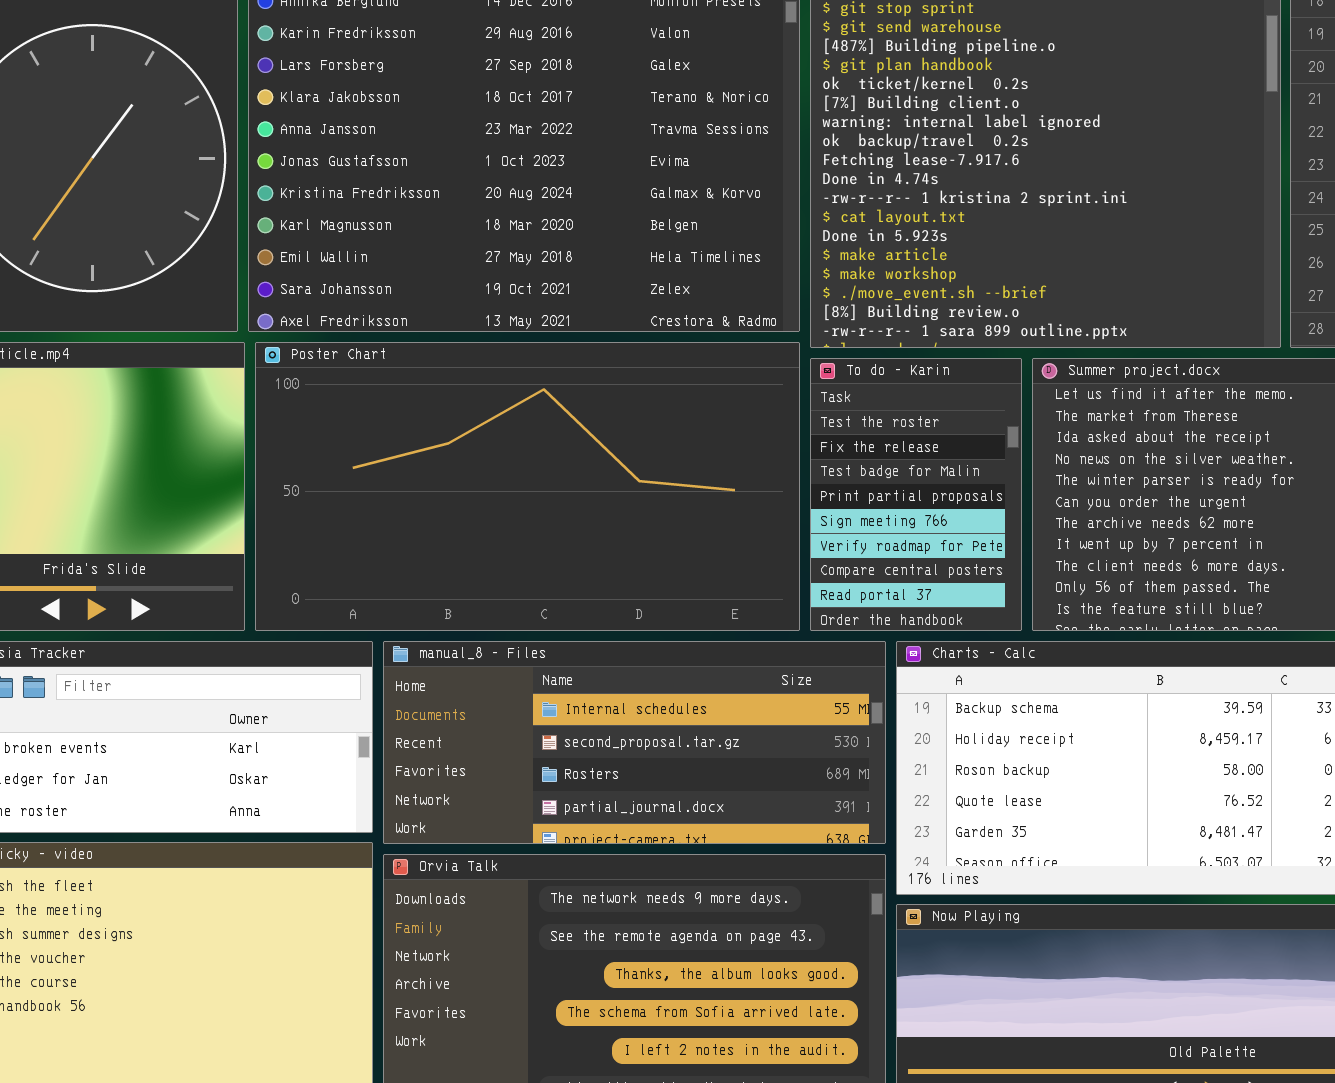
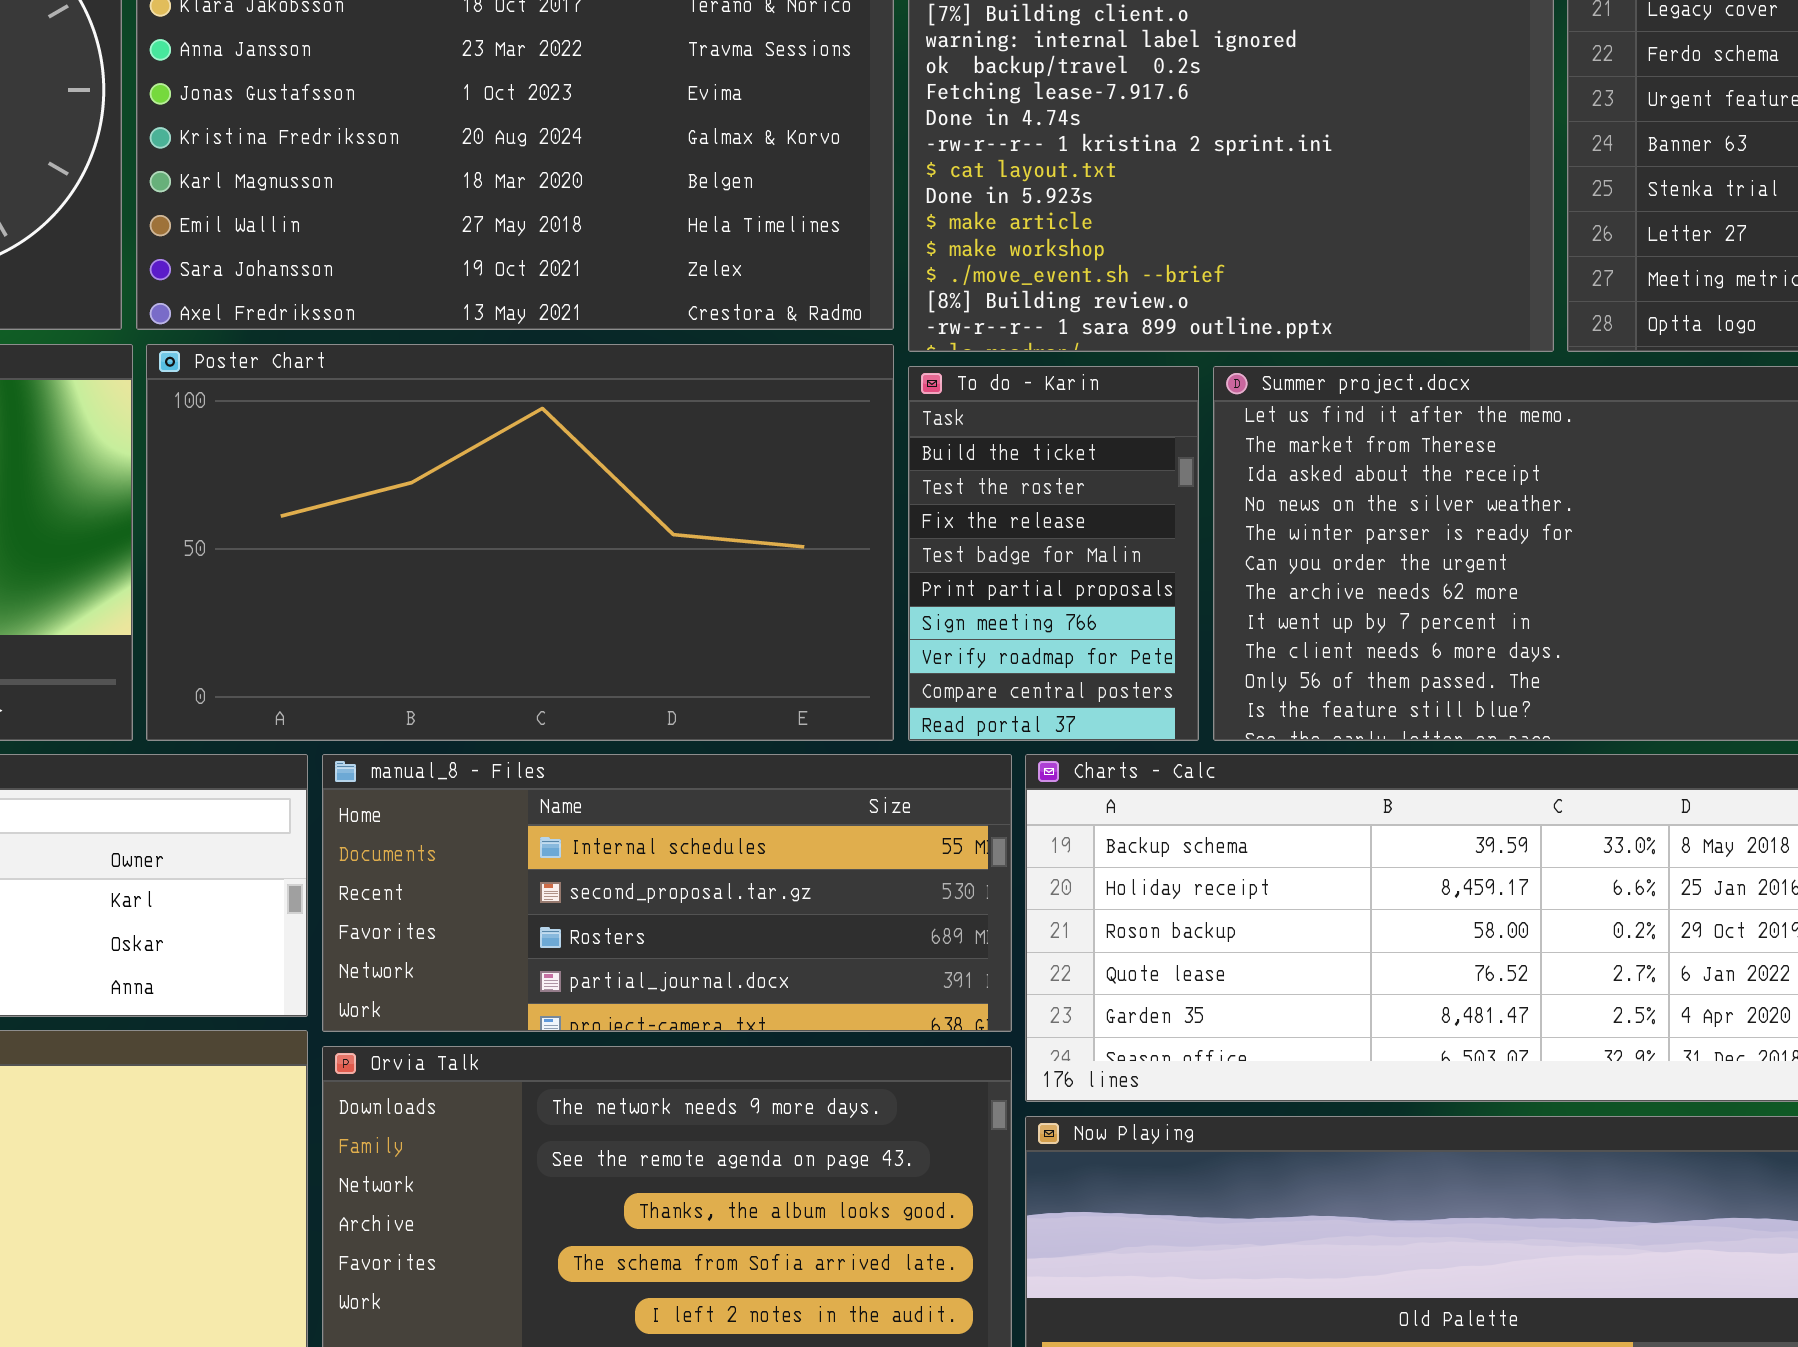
To do - Karin: [810,358,1022,631] -> [908,366,1199,741], scrolled up 1 row

